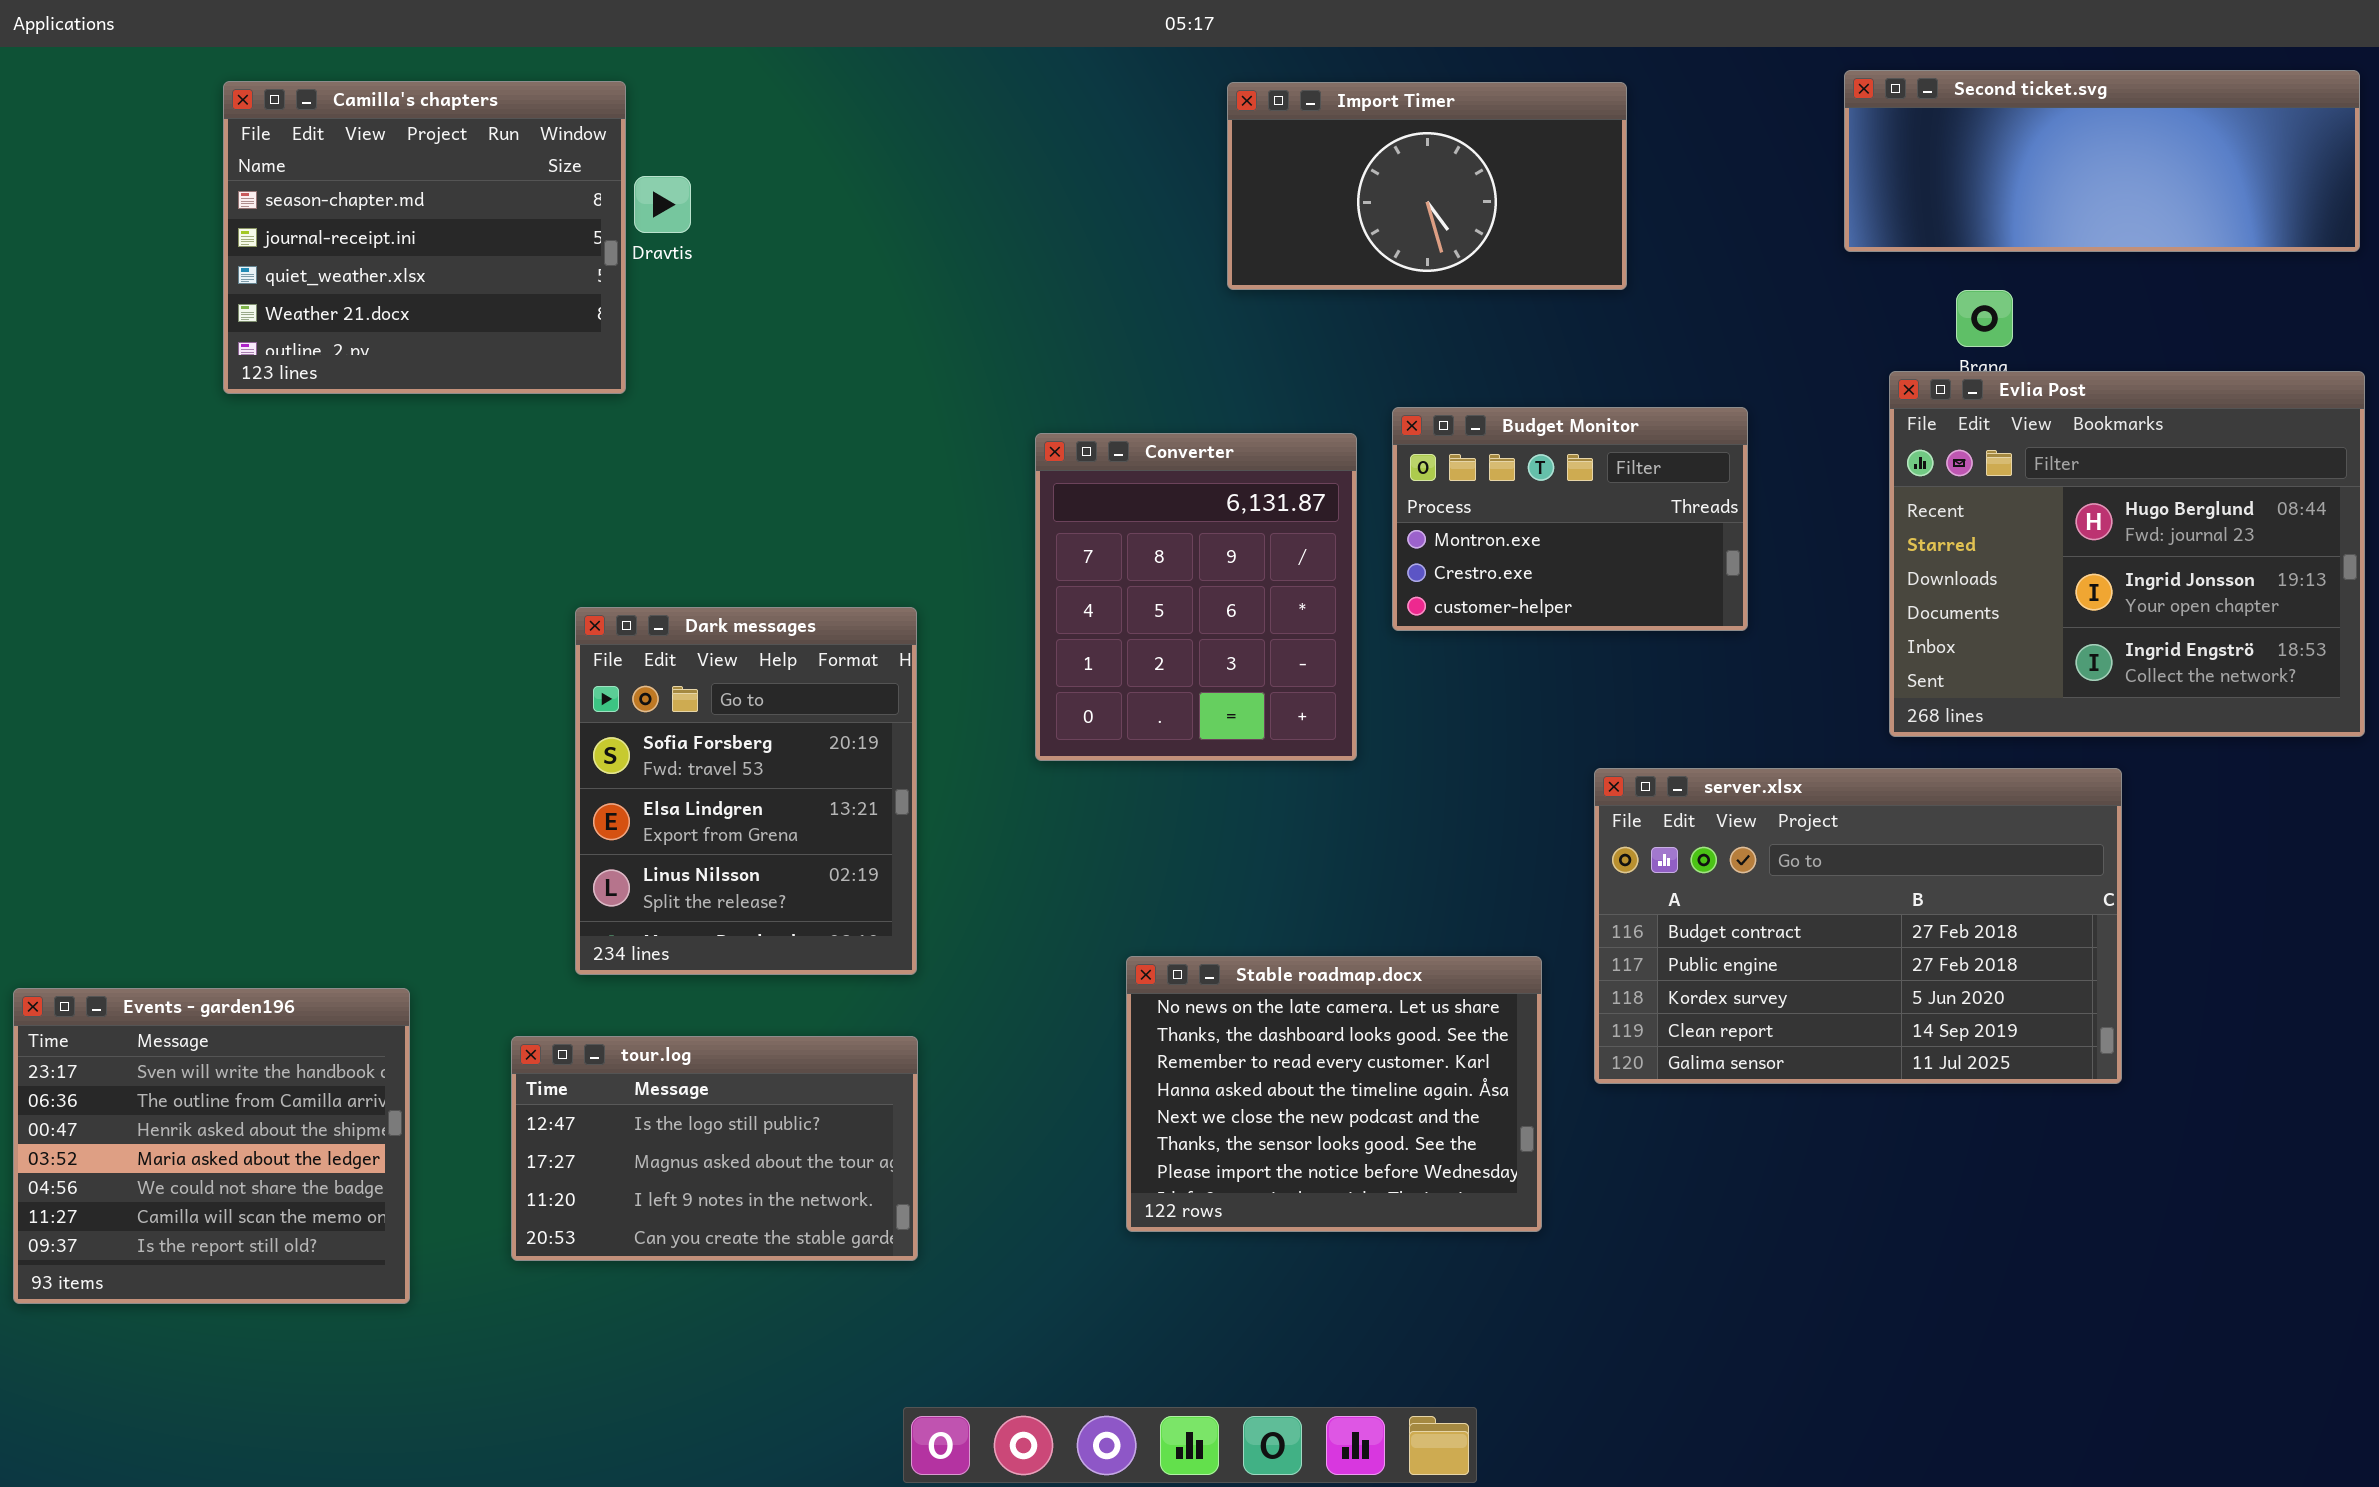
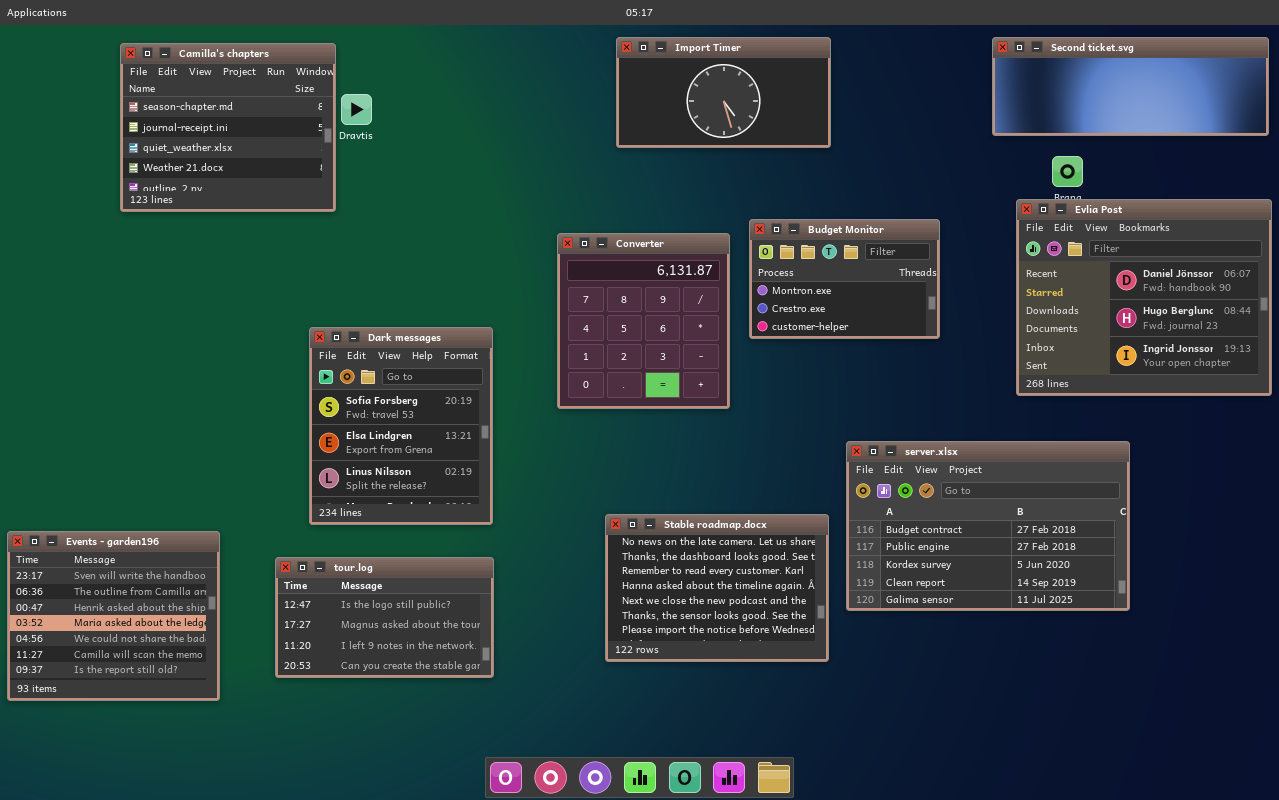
Import Timer: [1227,82,1627,290] -> [616,37,831,148], moved
Evlia Post: [1889,371,2365,737] -> [1016,199,1272,396], scrolled up 1 row
server.xlsx: [1594,768,2122,1084] -> [846,441,1130,611], moved

